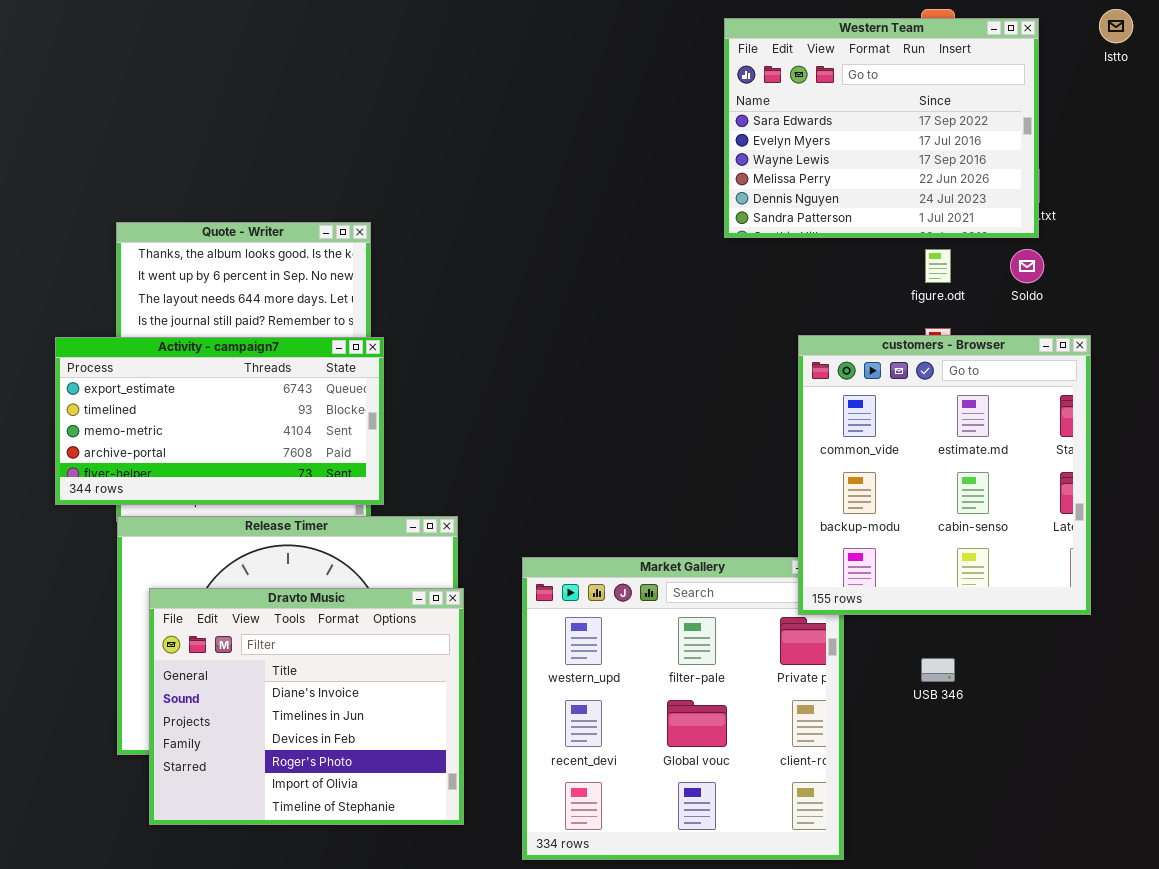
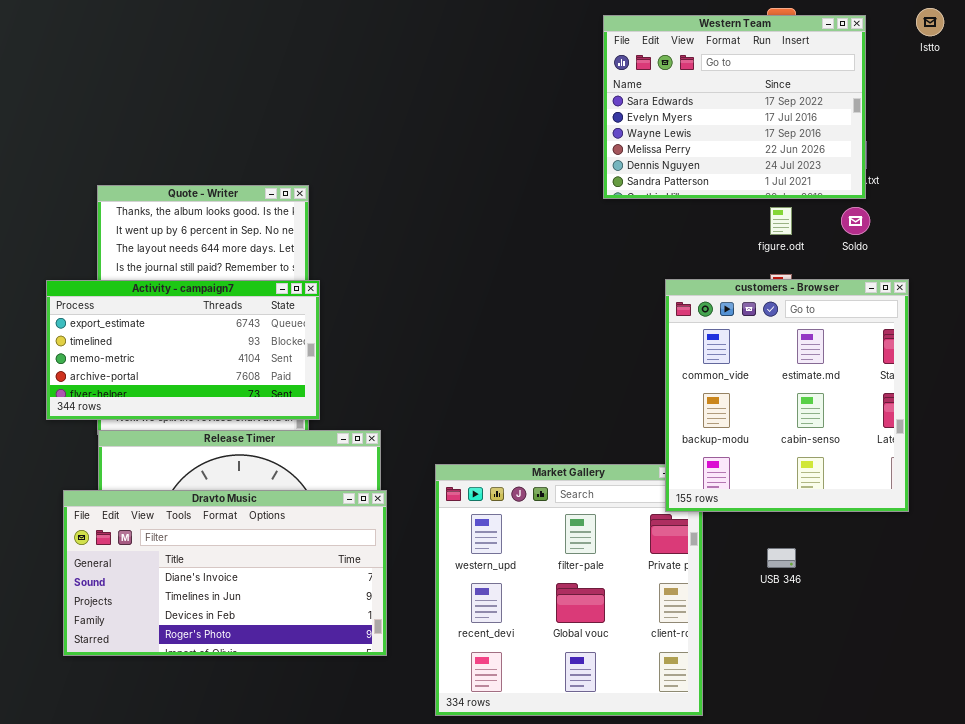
Dravto Music: [149,588,464,825] -> [63,490,387,656], resized

